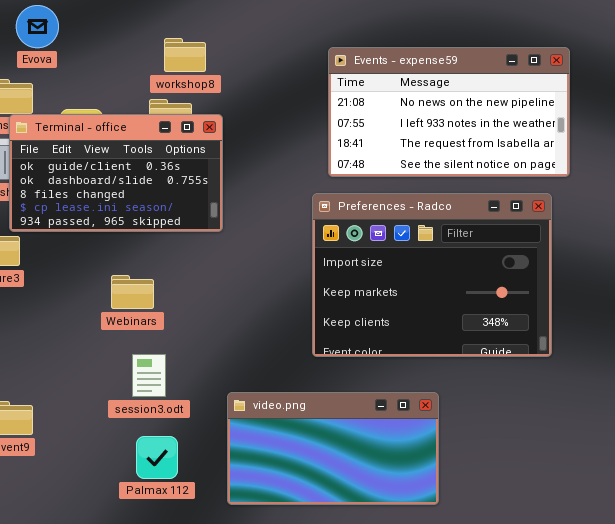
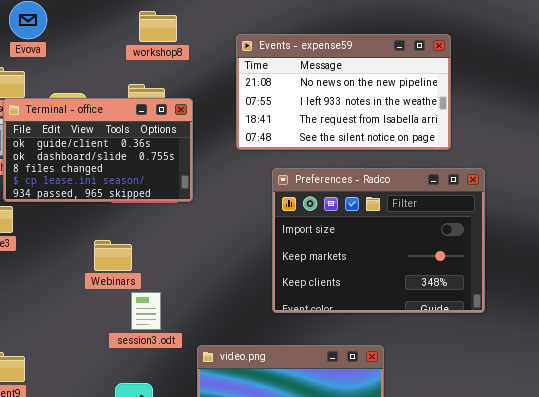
workshop8: [164,38,206,72] -> [139,11,177,42], moved
Events - expense59: [328,47,570,177] -> [236,34,451,150], moved
session3.odt: [132,354,166,397] -> [131,292,161,330], moved

